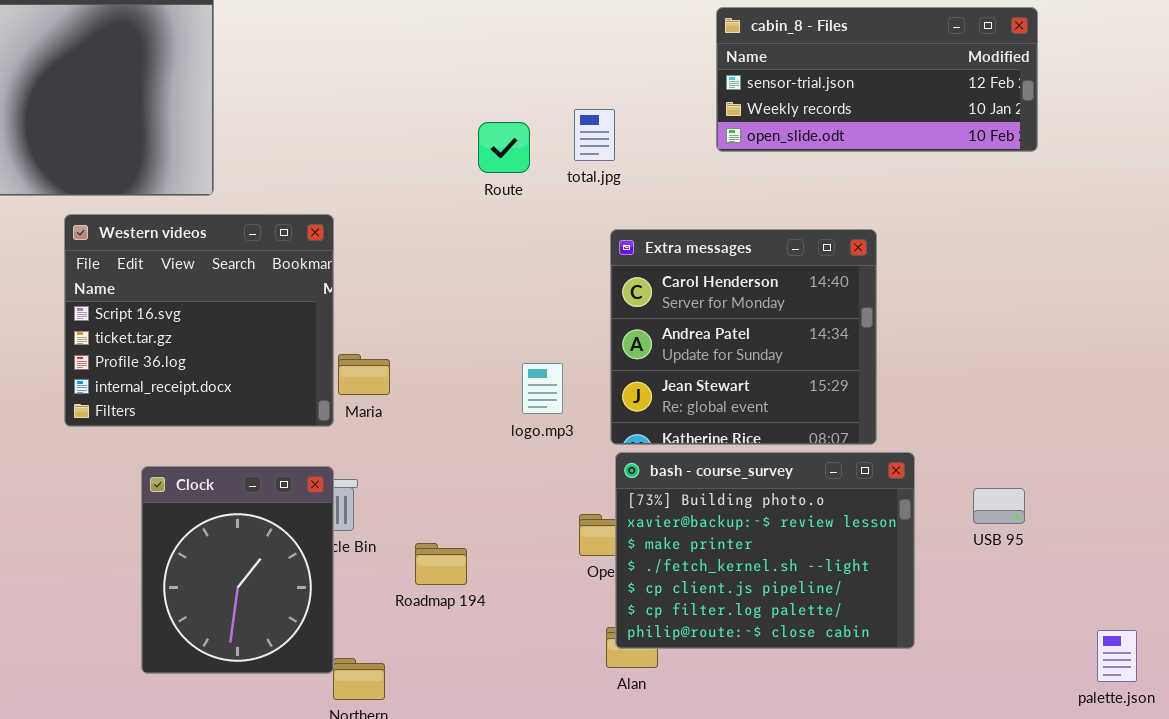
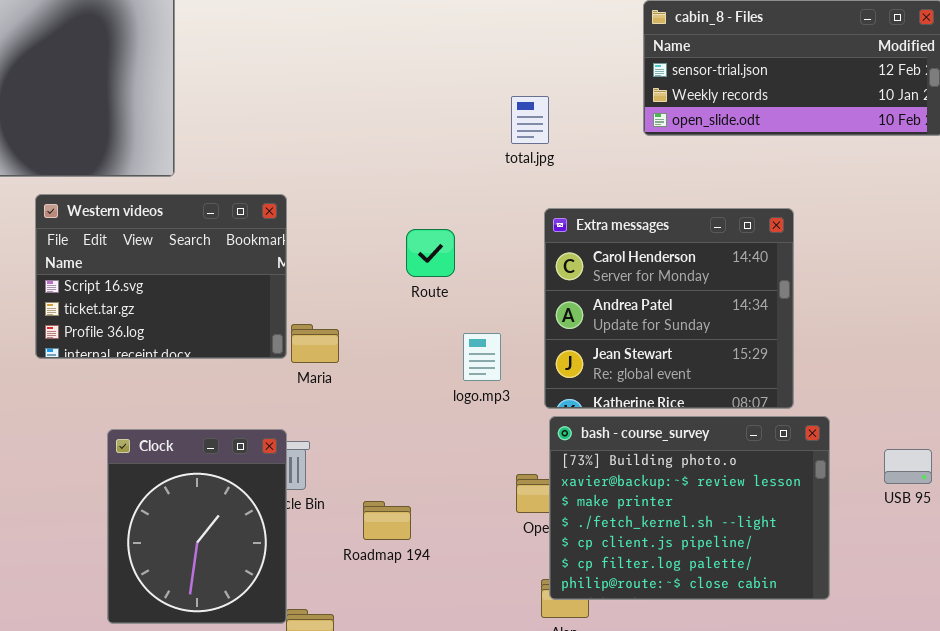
Route: [478,122,530,173] -> [406,229,455,277], moved
Western videos: [64,214,334,427] -> [35,194,287,359], resized

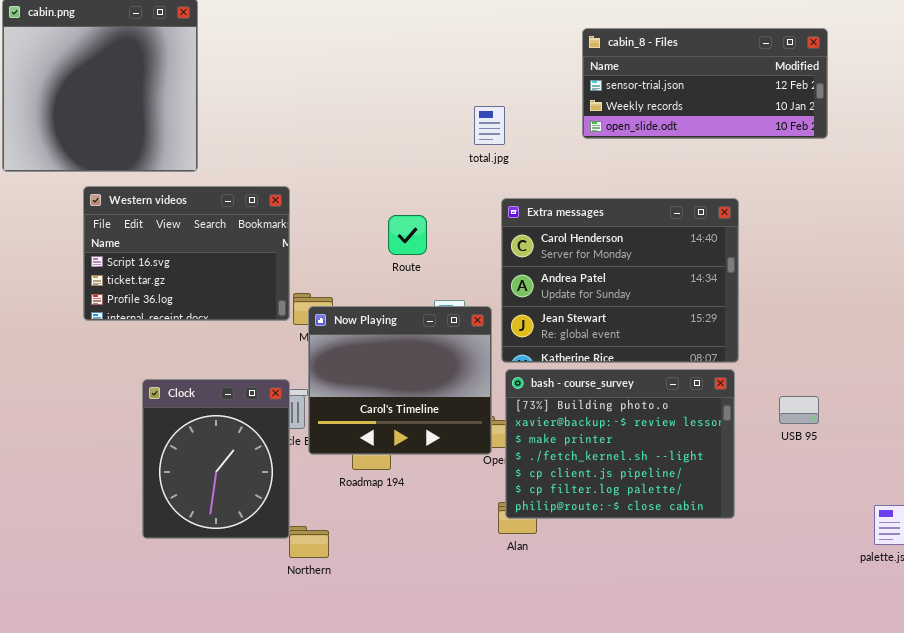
Extra messages: [544,208,794,409] -> [501,198,739,363], resized
Now Playing: none -> [308,306,492,455], opened

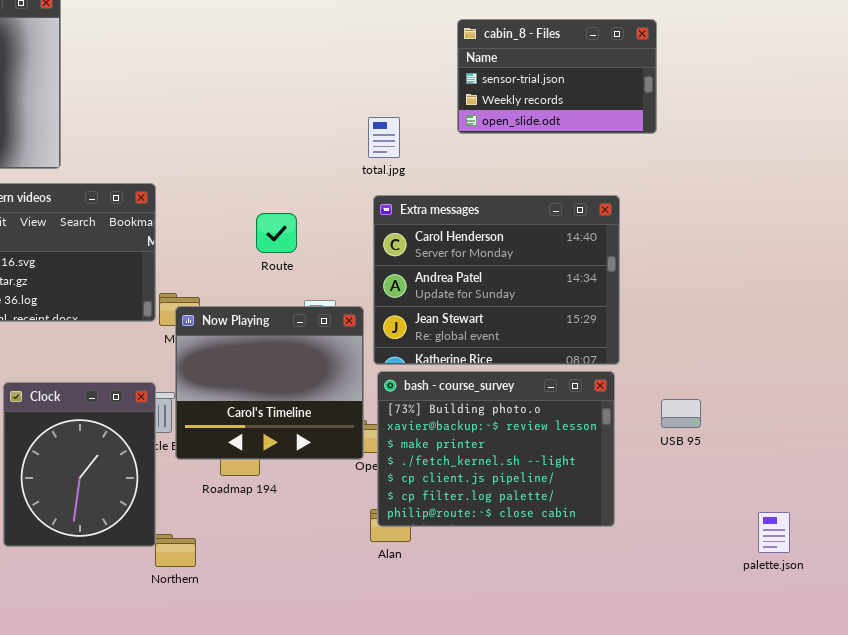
cabin_8 - Files: [582,28,828,139] -> [457,19,657,134], resized
total.jpg: [474,106,505,145] -> [368,117,400,158], moved

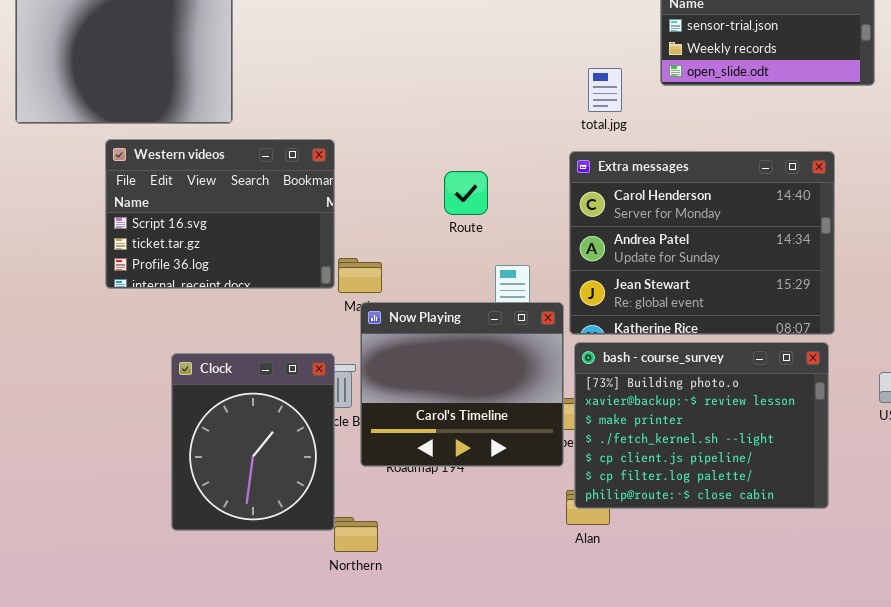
total.jpg: [368,117,400,158] -> [588,68,622,112], moved
Now Playing: [175,306,364,460] -> [360,302,564,467], moved

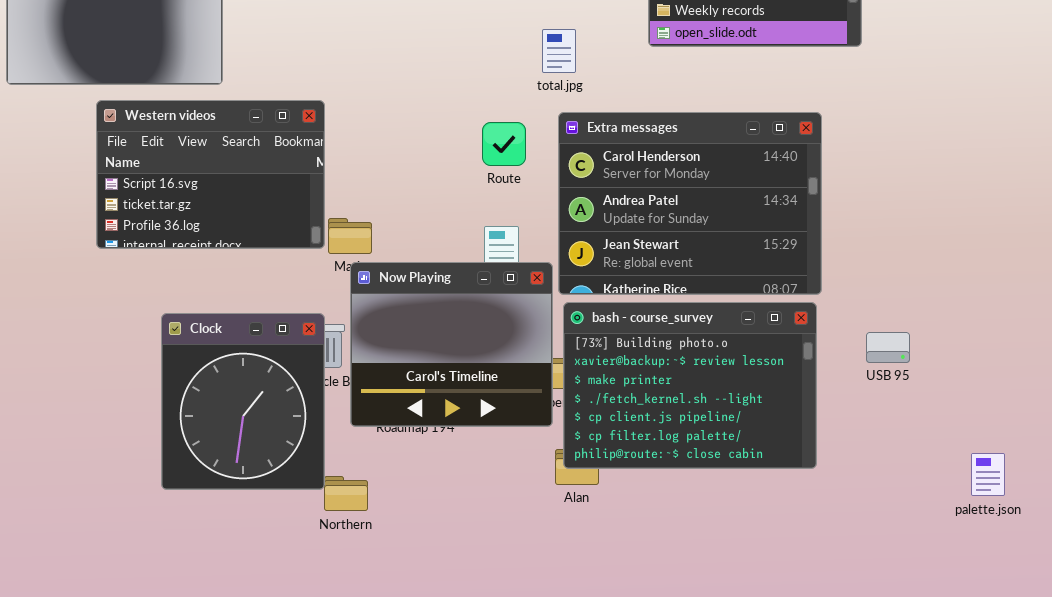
total.jpg: [588,68,622,112] -> [542,29,576,73], moved
Route: [444,171,488,215] -> [482,122,526,166], moved

